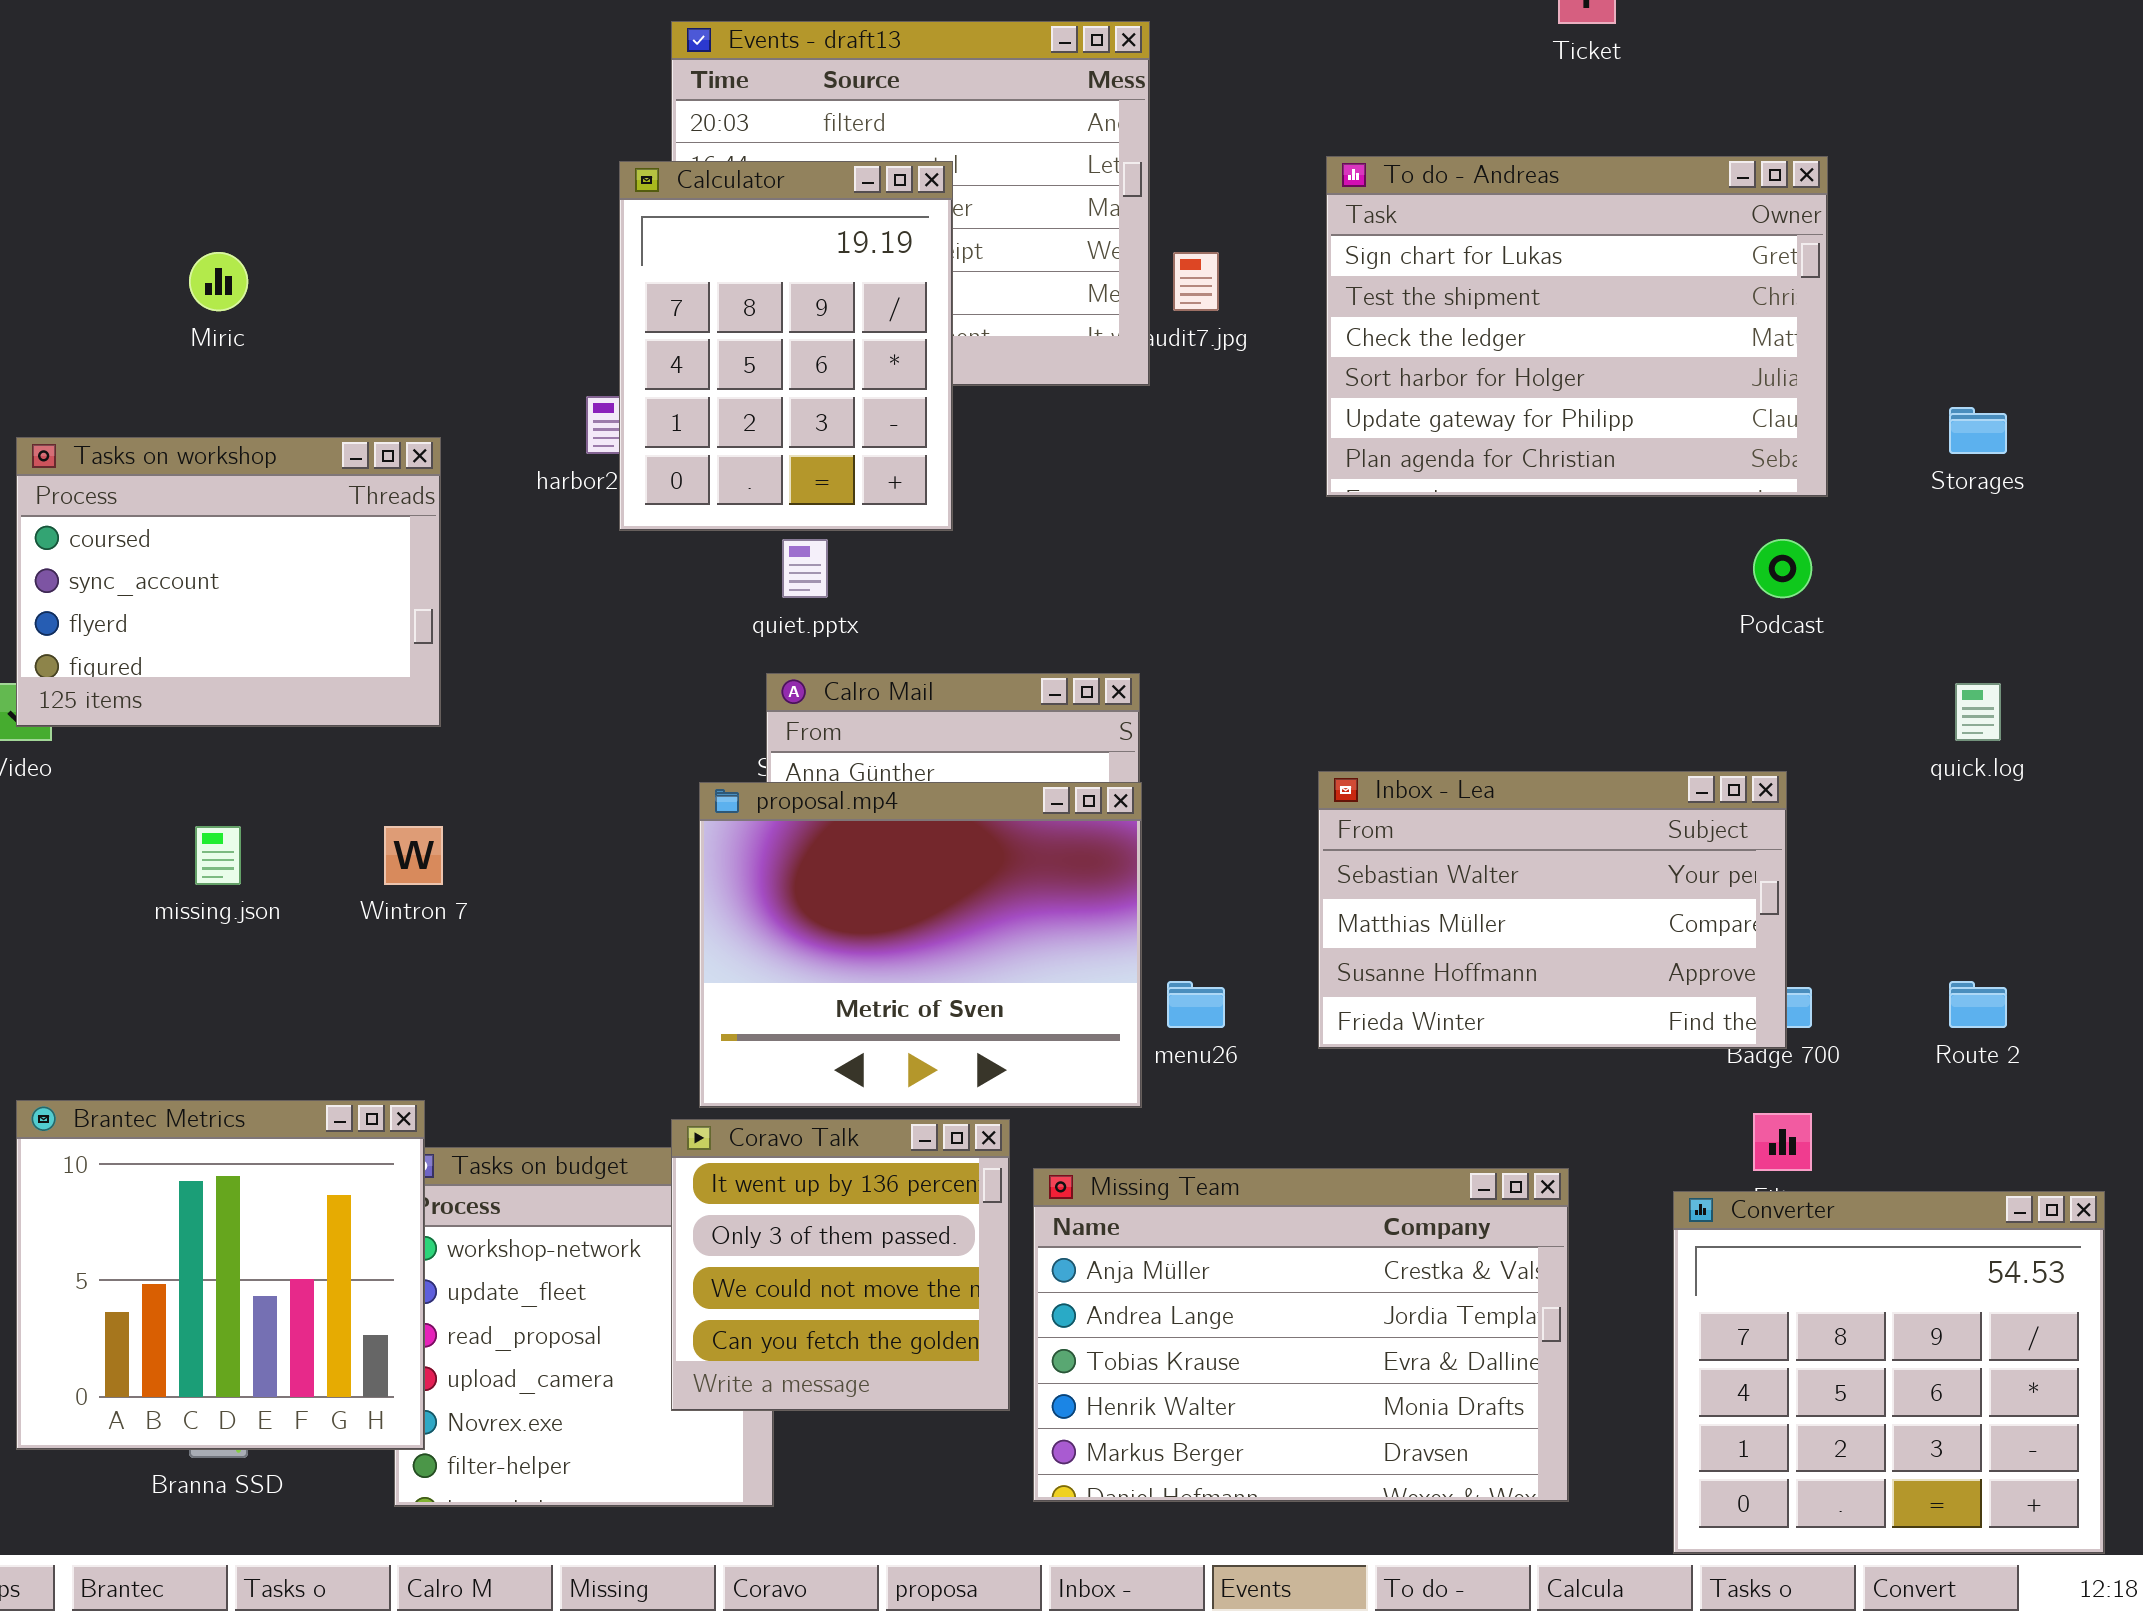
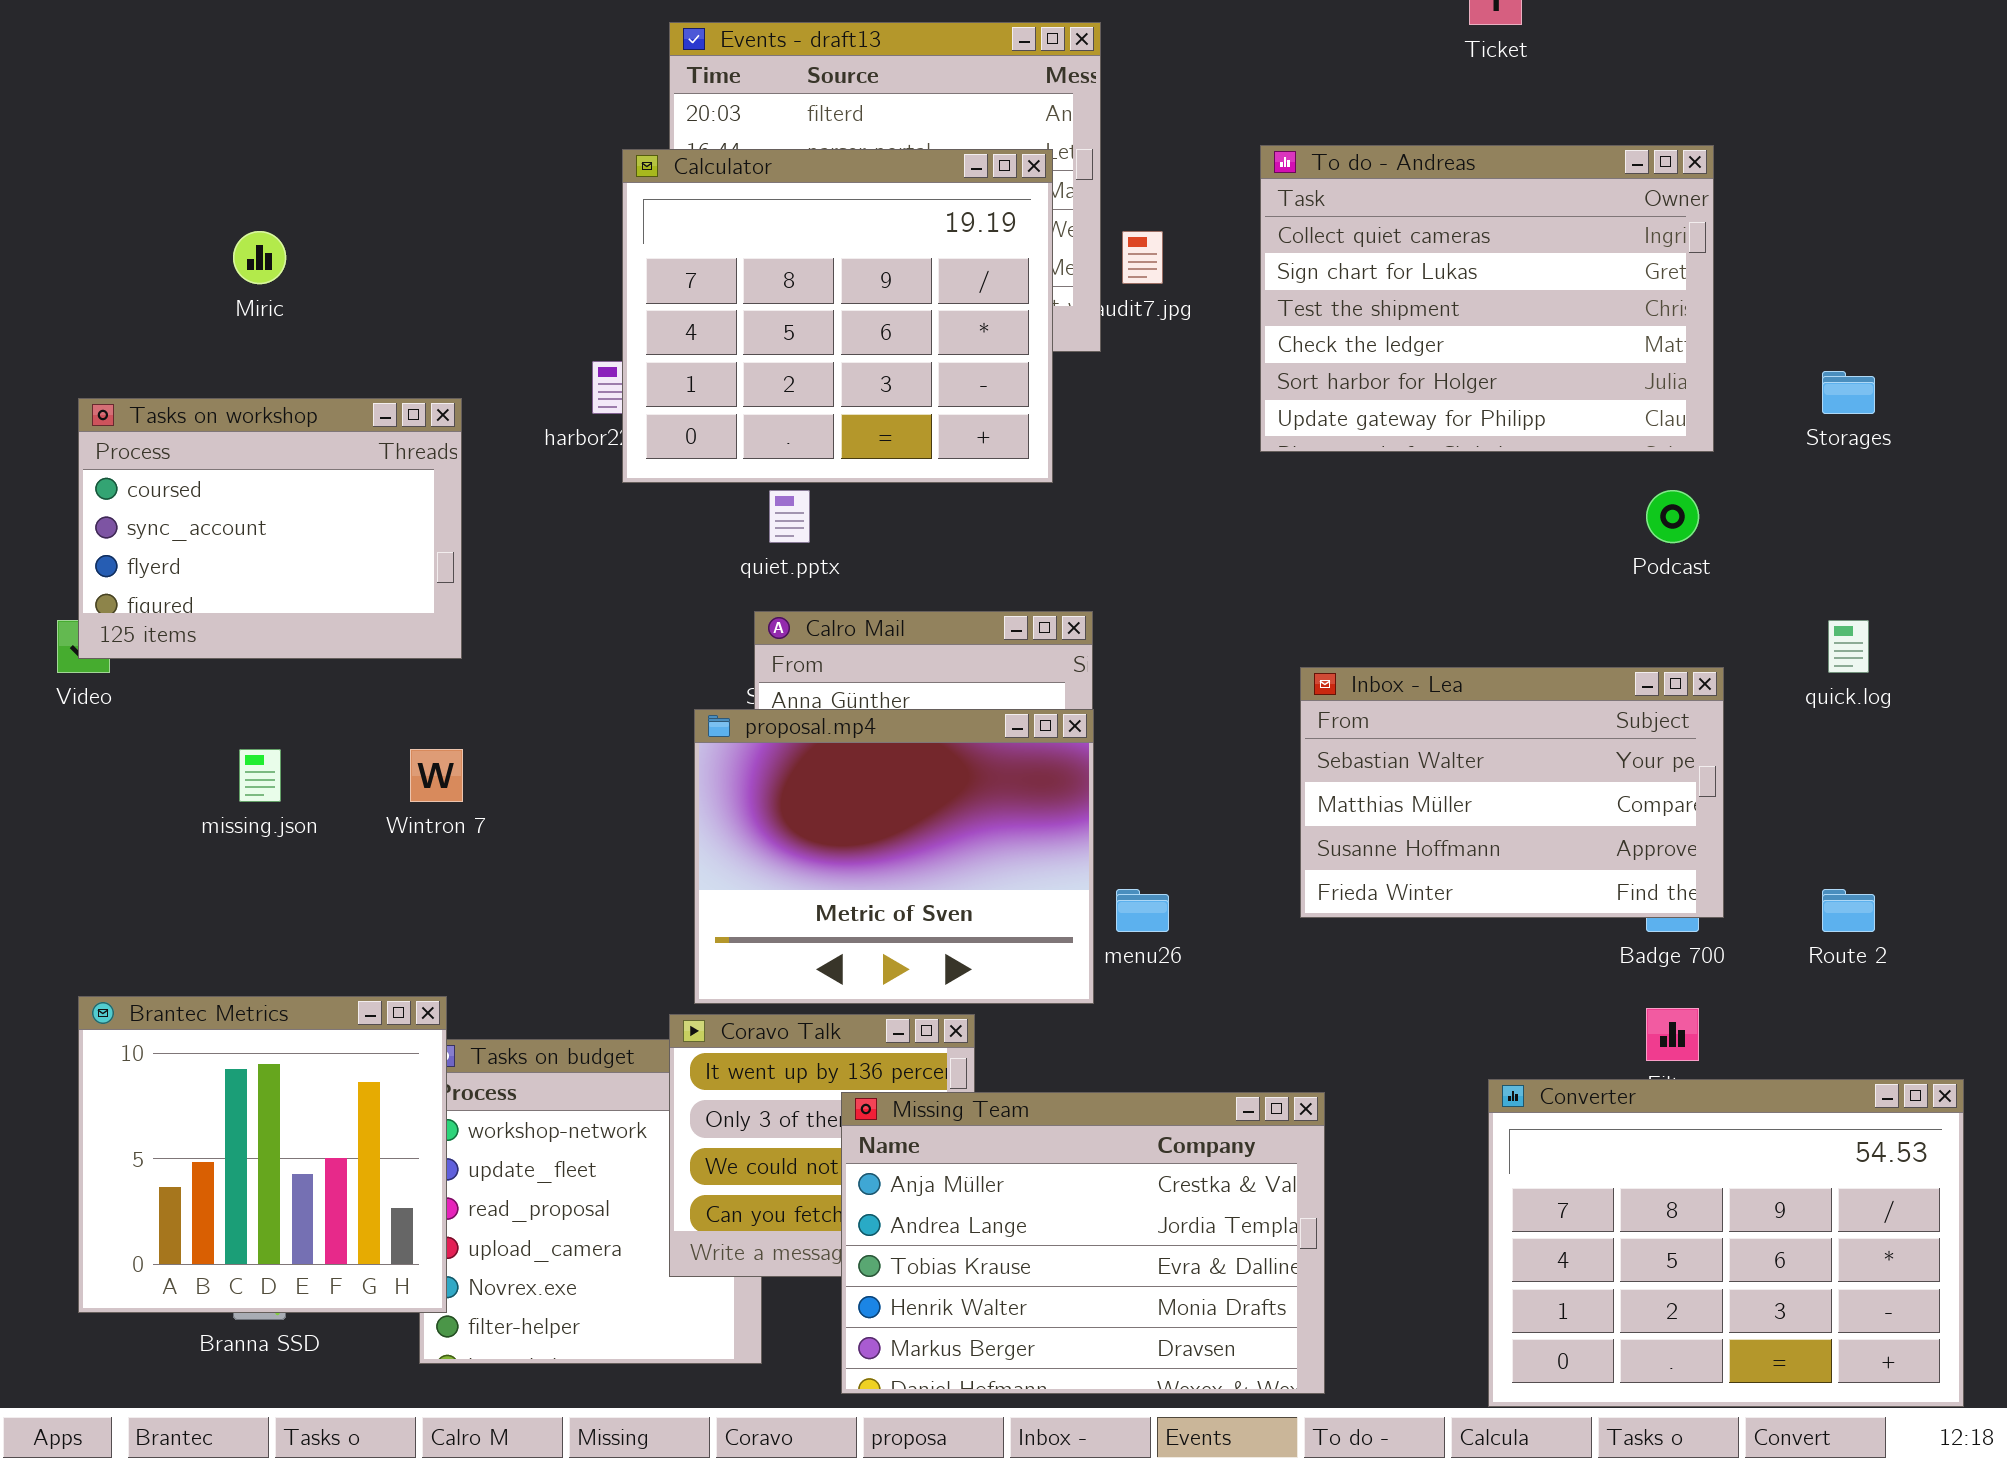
To do - Andreas: [1326,156,1828,497] -> [1260,145,1714,452], scrolled up 1 row
Calculator: [619,161,953,531] -> [622,149,1053,483], resized
Inbox - Lea: [1318,771,1787,1049] -> [1300,667,1724,918], moved
Missing Team: [1033,1168,1569,1502] -> [841,1092,1325,1394], moved
Converter: [1673,1191,2105,1554] -> [1488,1079,1964,1407], resized

